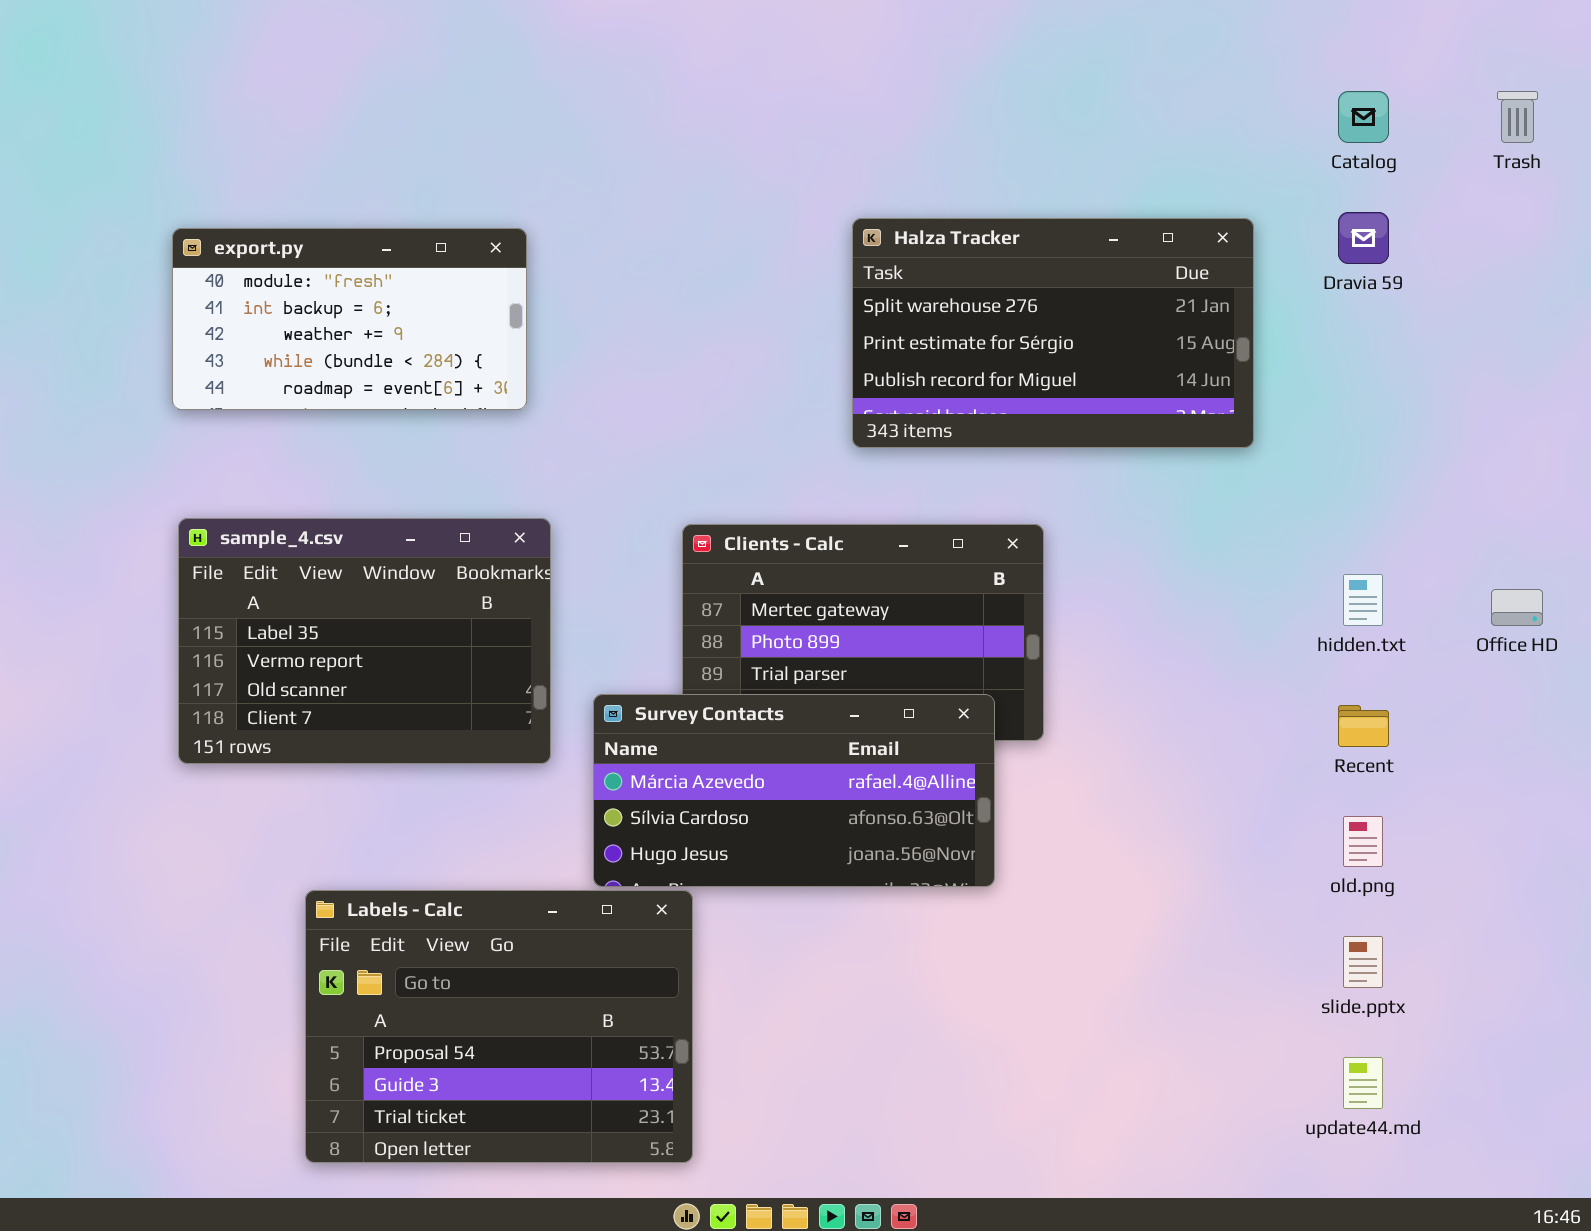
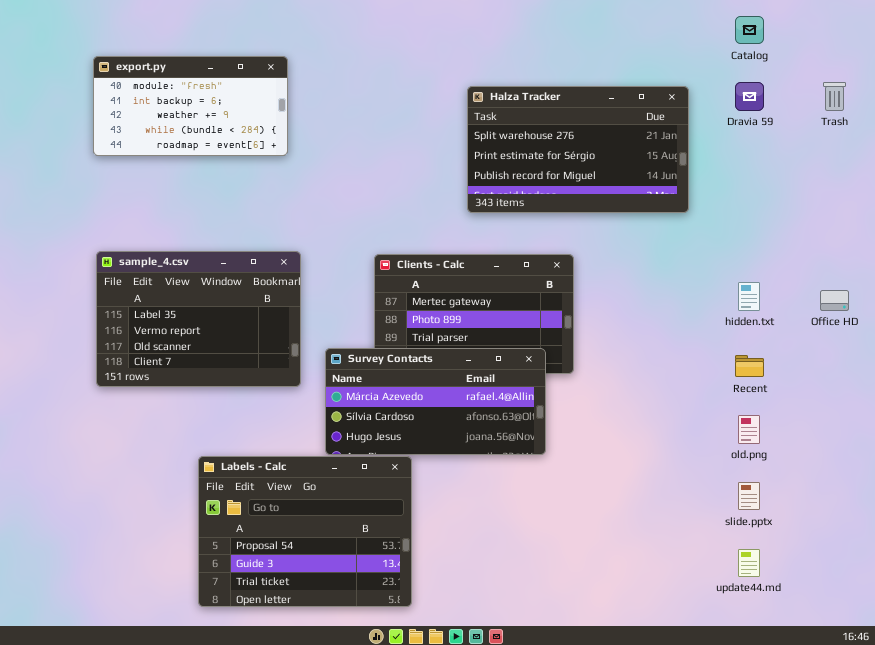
Trash: [1497,91,1538,143] -> [823,82,846,111], moved
export.py: [172,228,527,410] -> [93,56,288,156], moved
Labels - Calc: [305,890,693,1163] -> [198,456,412,607], moved

